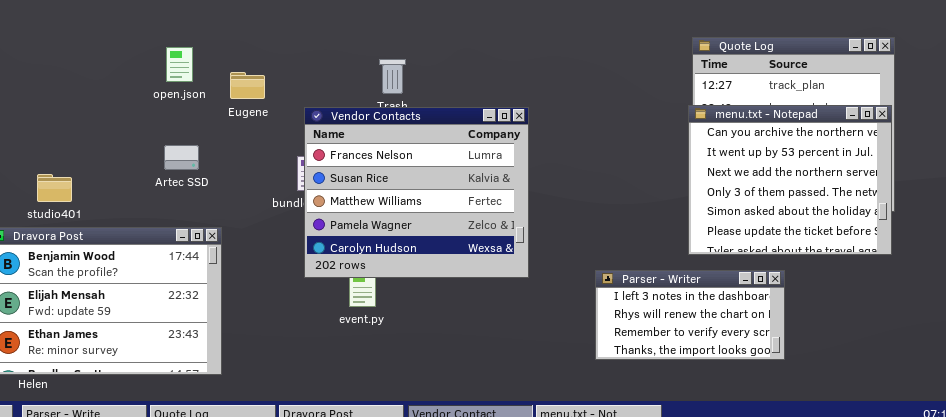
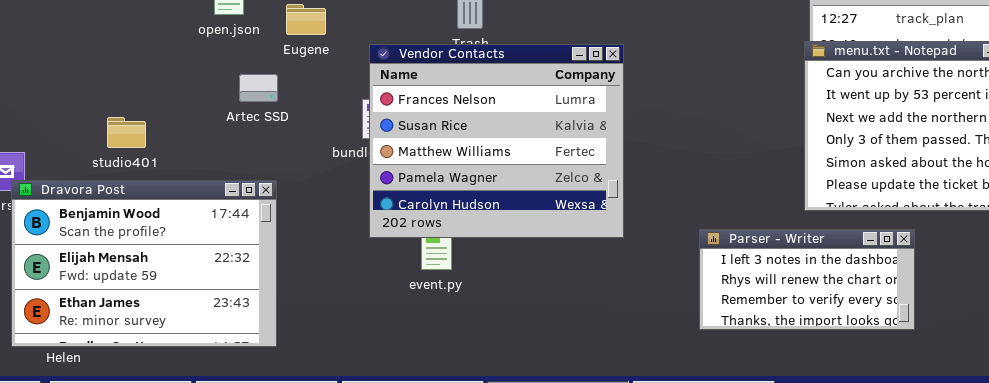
Artec SSD: [164,145,199,170] -> [239,74,278,102], moved
studio401: [37,174,72,202] -> [107,117,146,148], moved

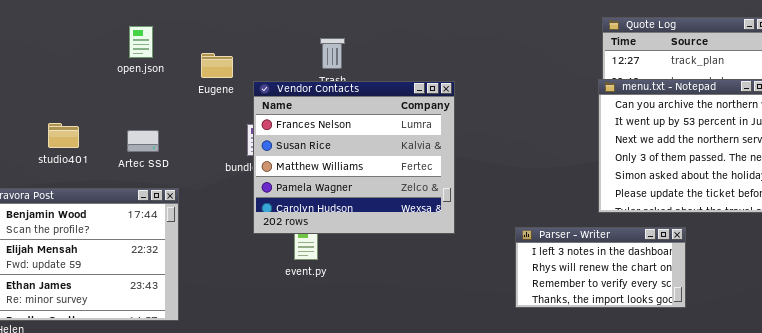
Eugene: [286,4,326,35] -> [201,53,233,78], moved
Artec SSD: [239,74,278,102] -> [127,130,159,152], moved
studio401: [107,117,146,148] -> [48,123,79,148], moved

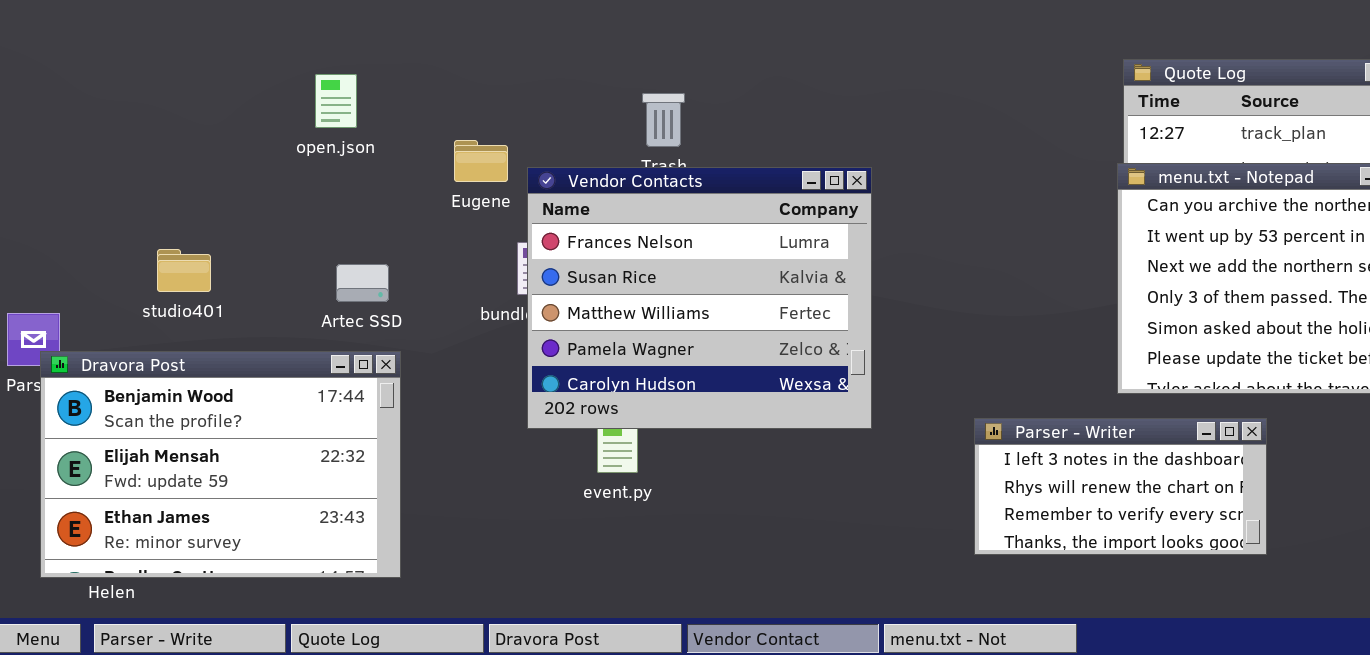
Eugene: [201,53,233,78] -> [454,140,508,182], moved
studio401: [48,123,79,148] -> [157,249,211,292], moved
Artec SSD: [127,130,159,152] -> [336,264,389,302], moved

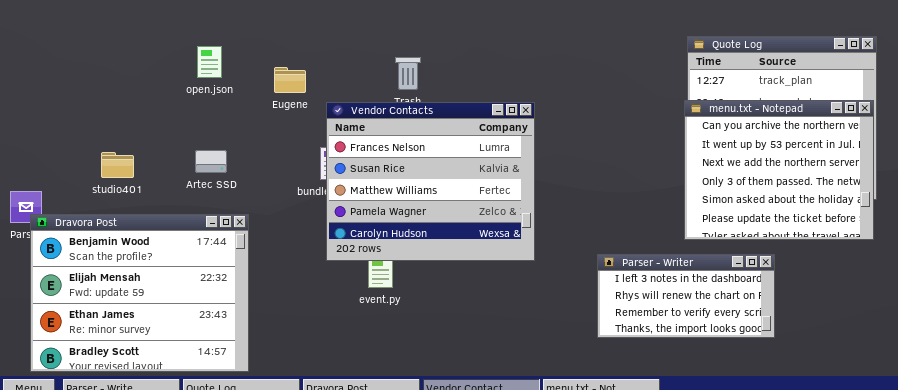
Eugene: [454,140,508,182] -> [274,67,306,93], moved
Artec SSD: [336,264,389,302] -> [195,150,227,173], moved
Dravora Post: [40,351,401,578] -> [30,214,249,372], resized

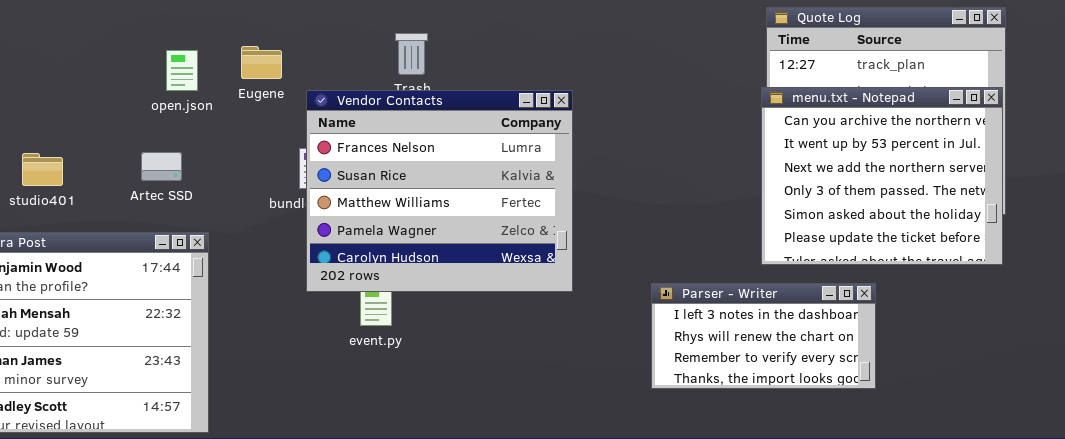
open.json: [197,46,222,78] -> [166,50,198,91], moved

